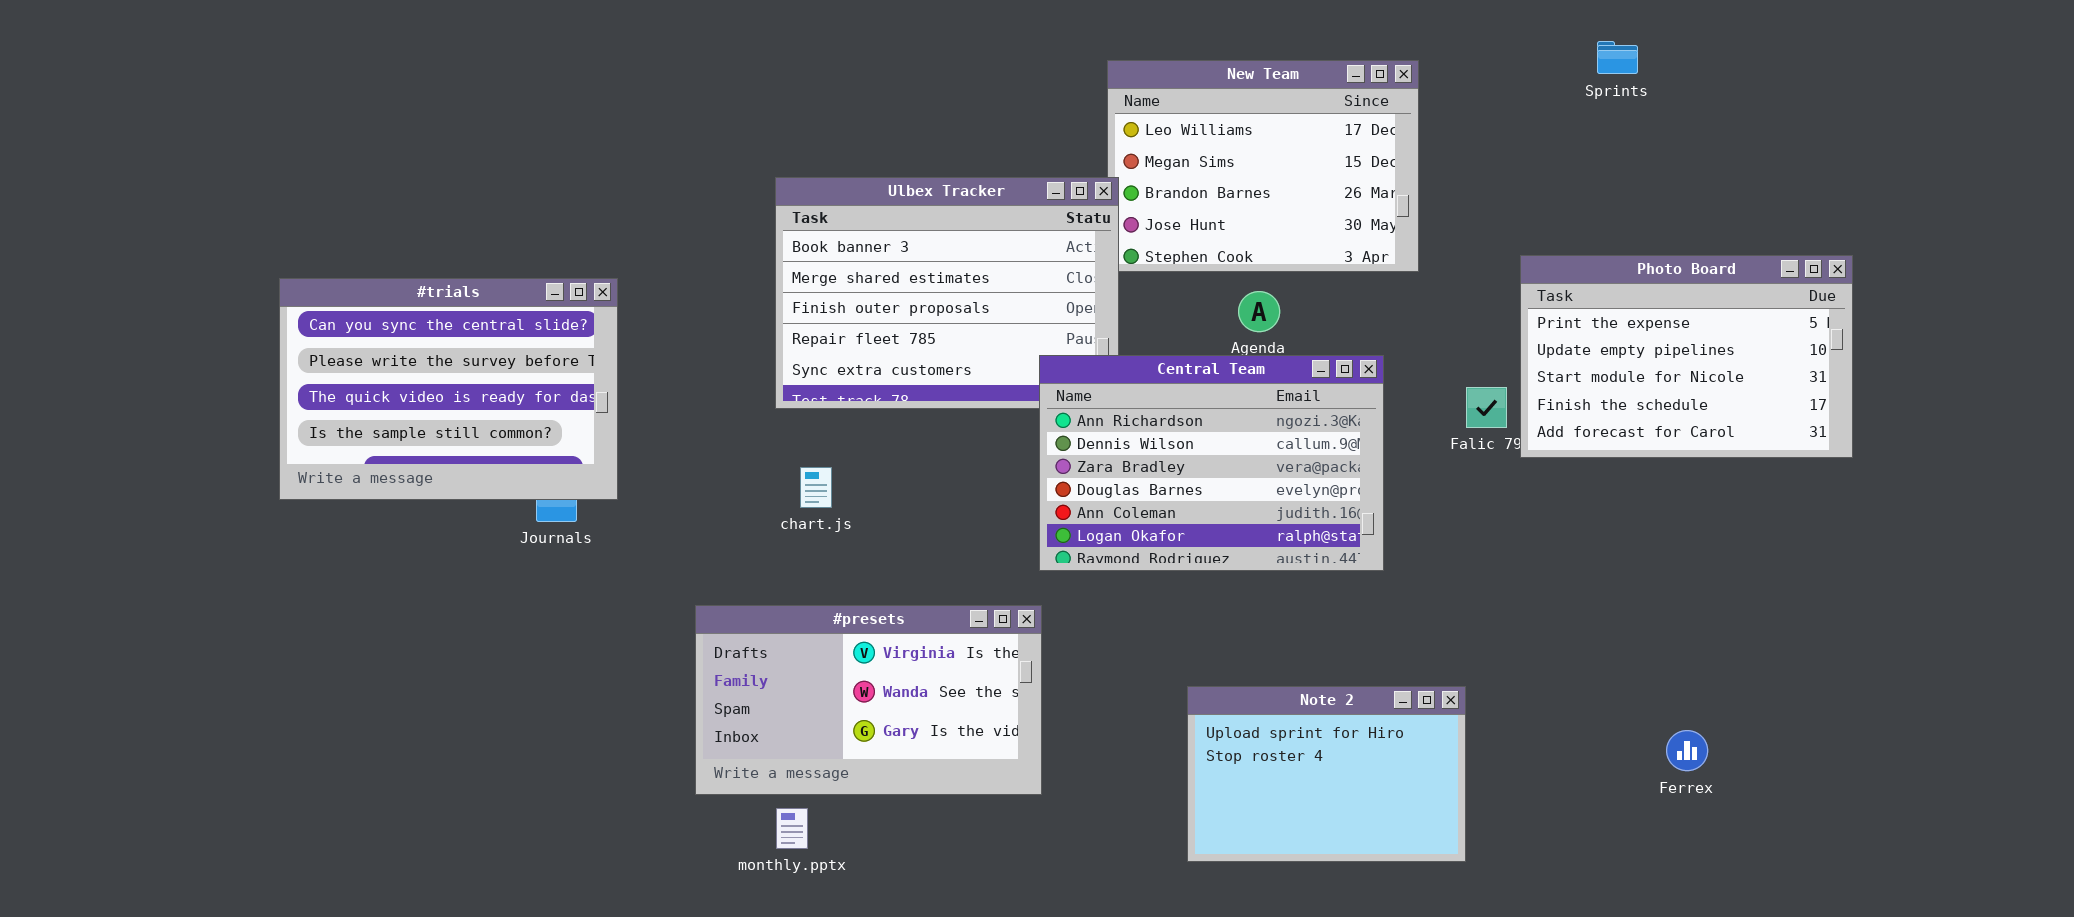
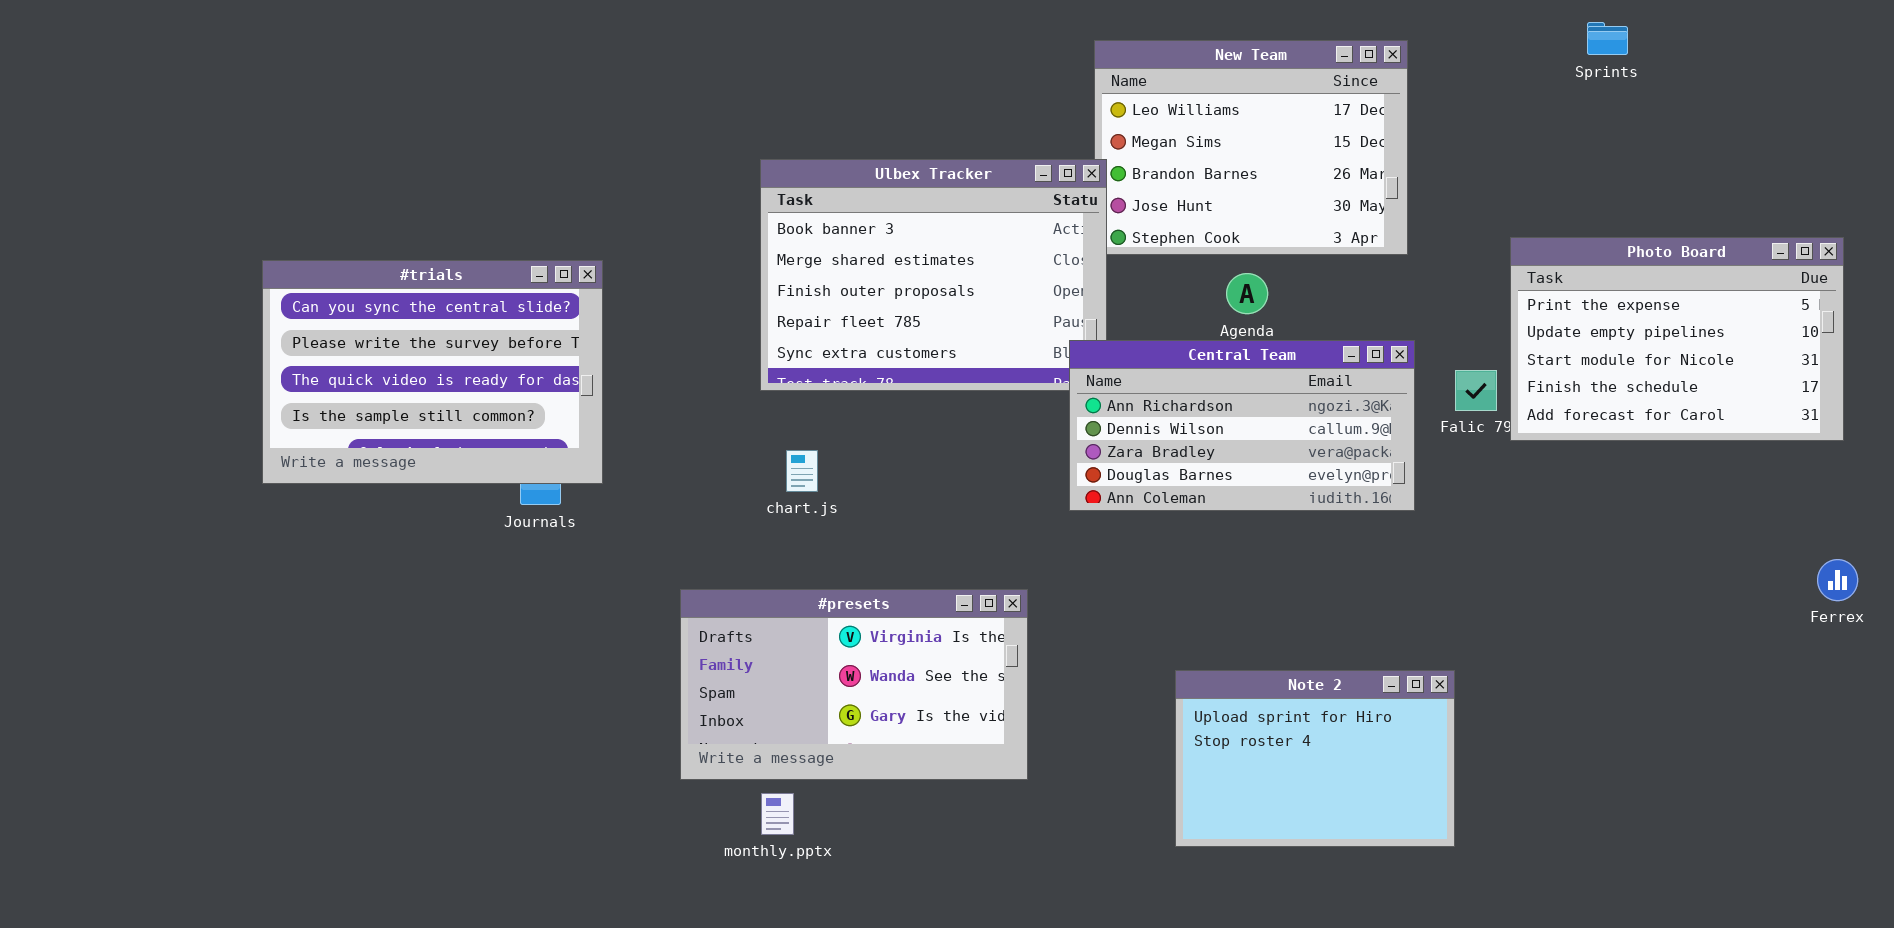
Central Team: [1039,355,1384,571] -> [1069,340,1415,511], moved, resized
Ferrex: [1666,730,1708,771] -> [1817,559,1858,601], moved

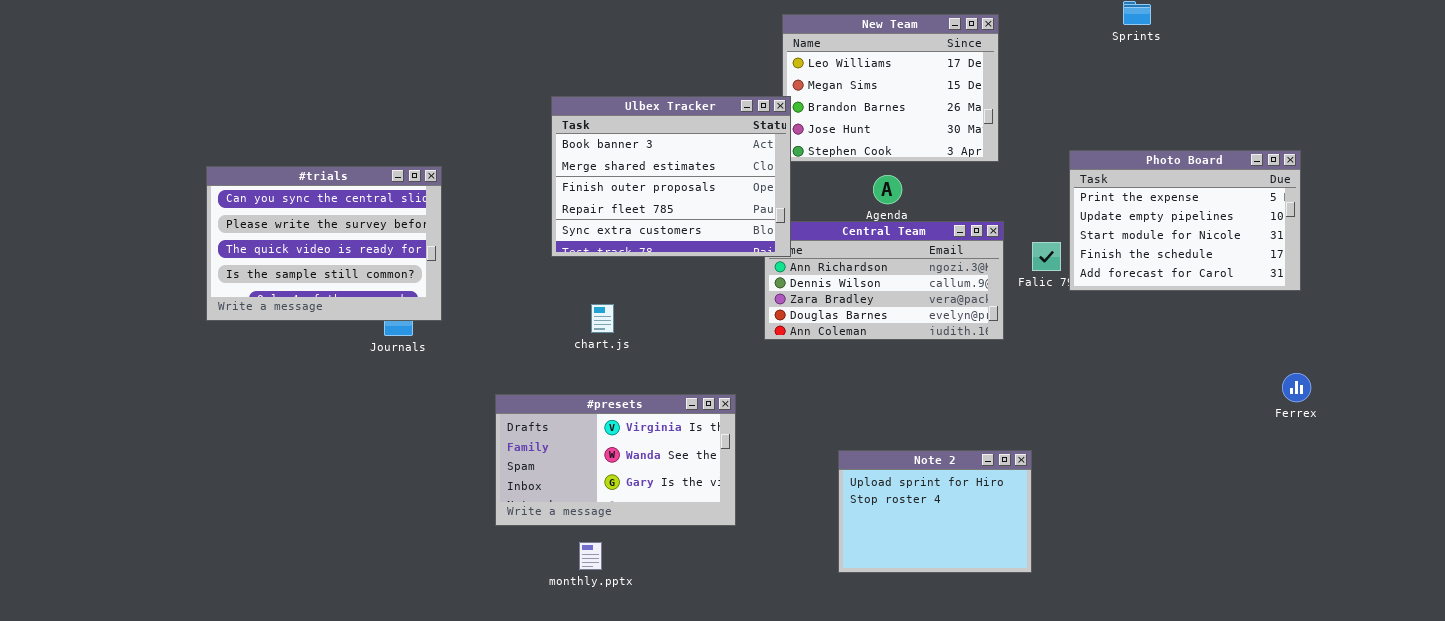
Ulbex Tracker: [760,159,1107,391] -> [551,96,791,257], raised
chart.js: [786,450,818,492] -> [591,304,614,333], moved
monthly.pptx: [761,793,794,835] -> [579,542,602,570], moved

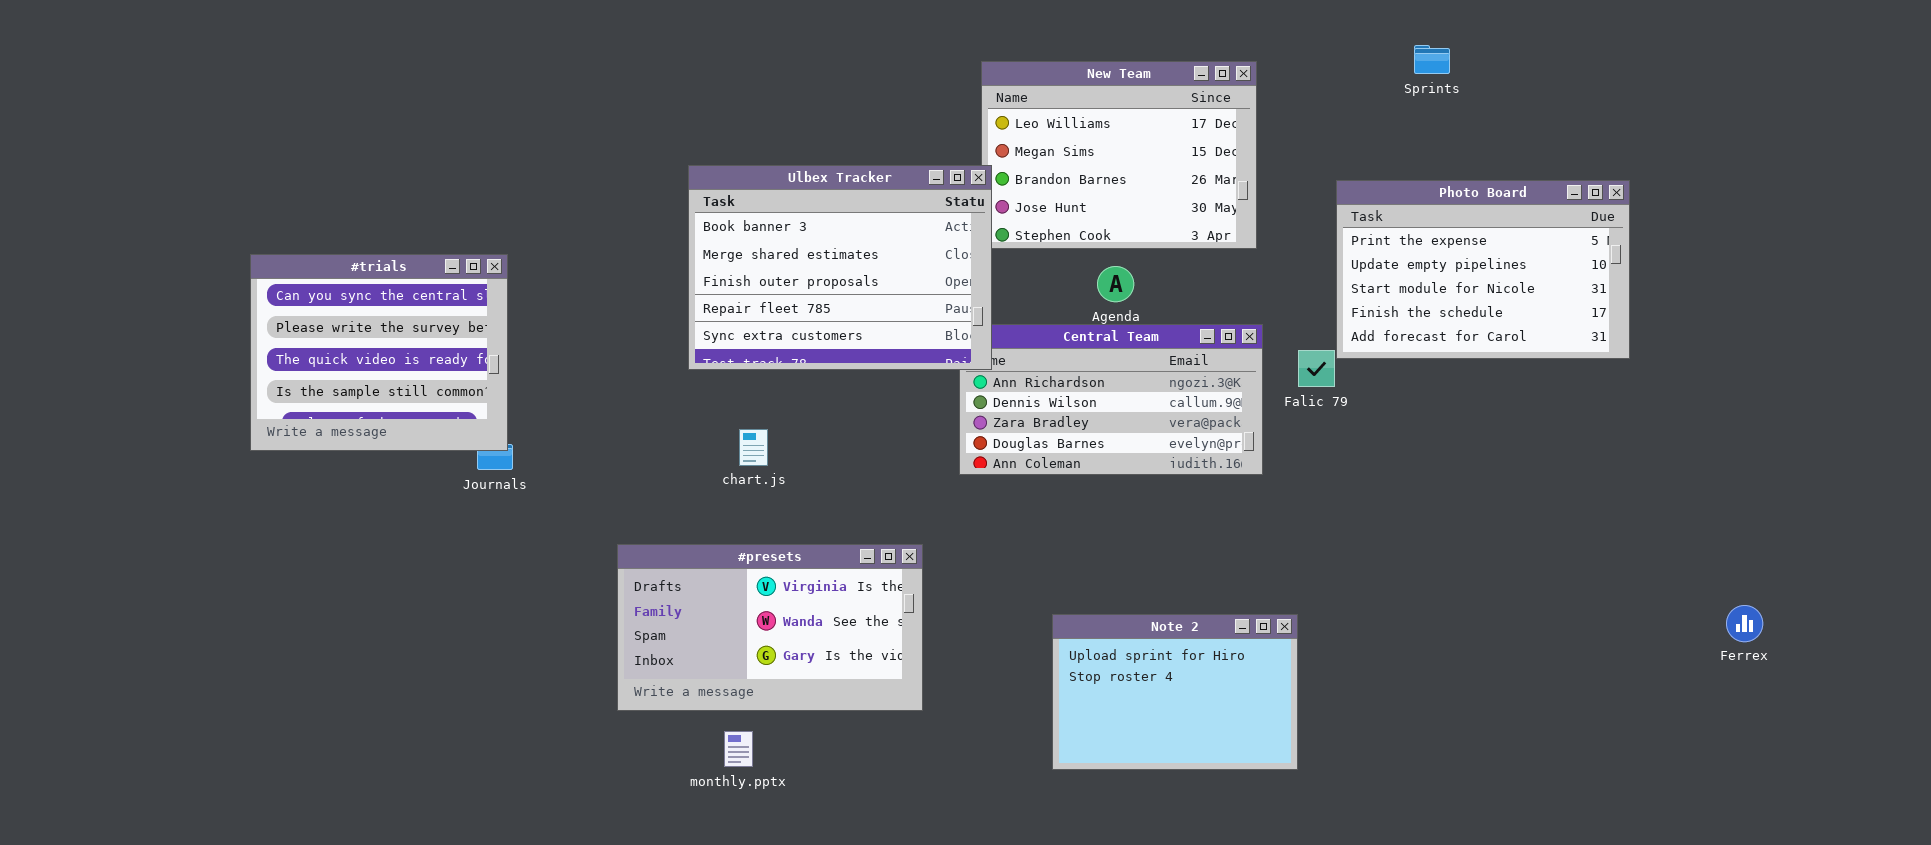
Photo Board: [1069,150,1301,291] -> [1336,180,1630,359], moved
#trials: [206,166,442,321] -> [250,254,508,451], resized
Ferrex: [1282,373,1311,402] -> [1726,605,1763,642], moved

